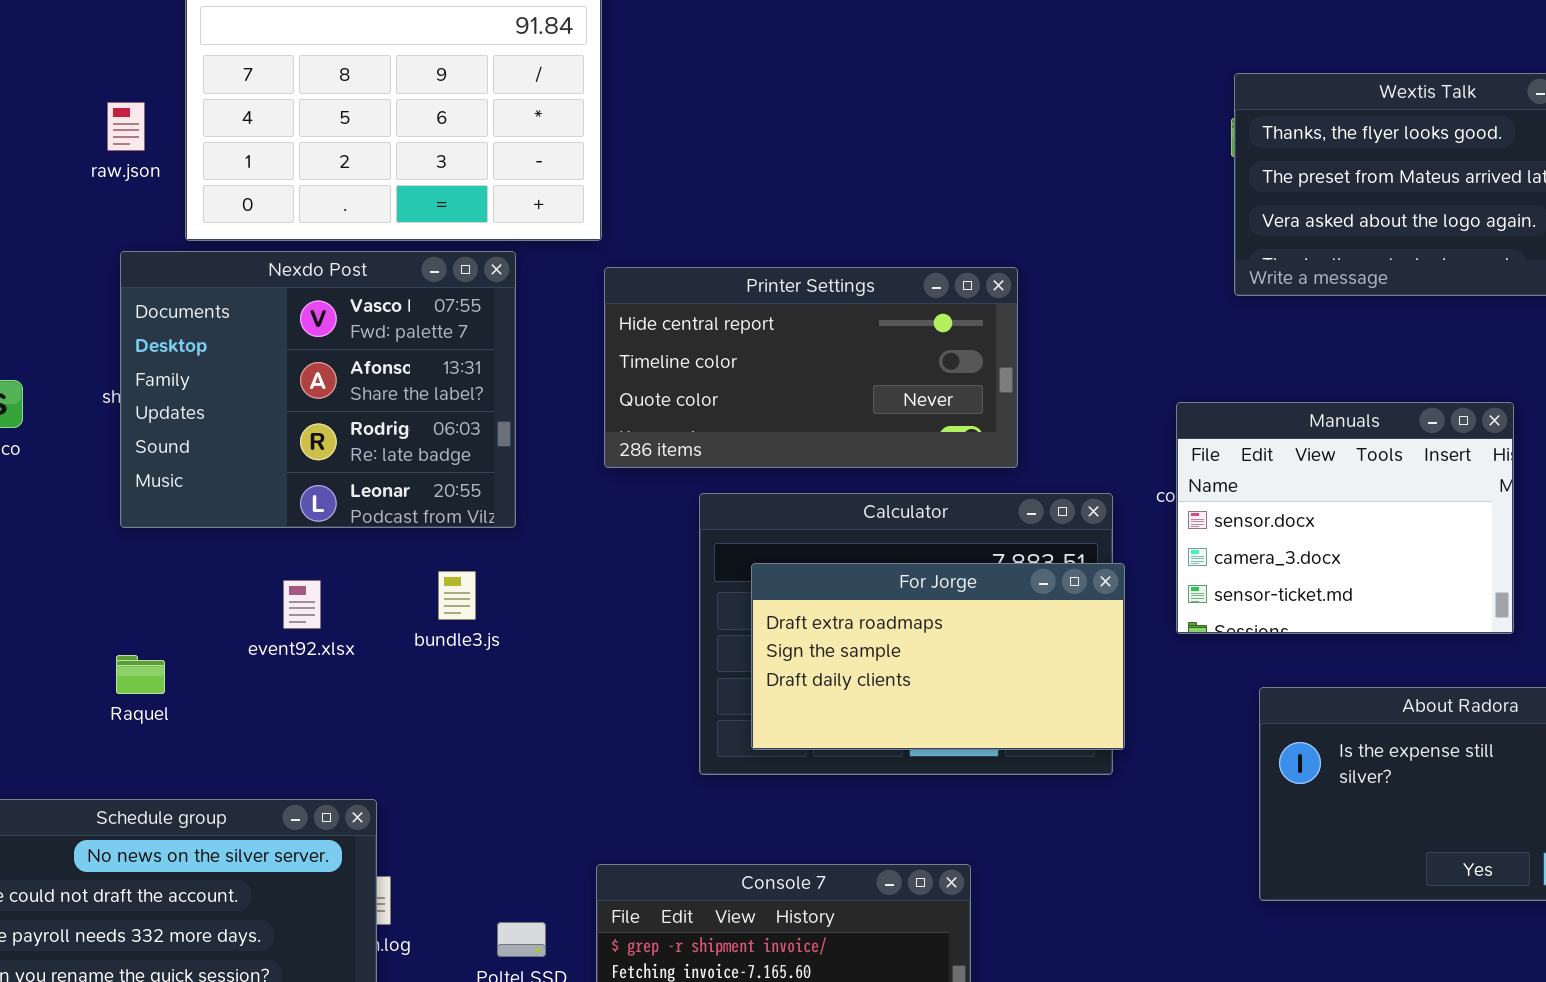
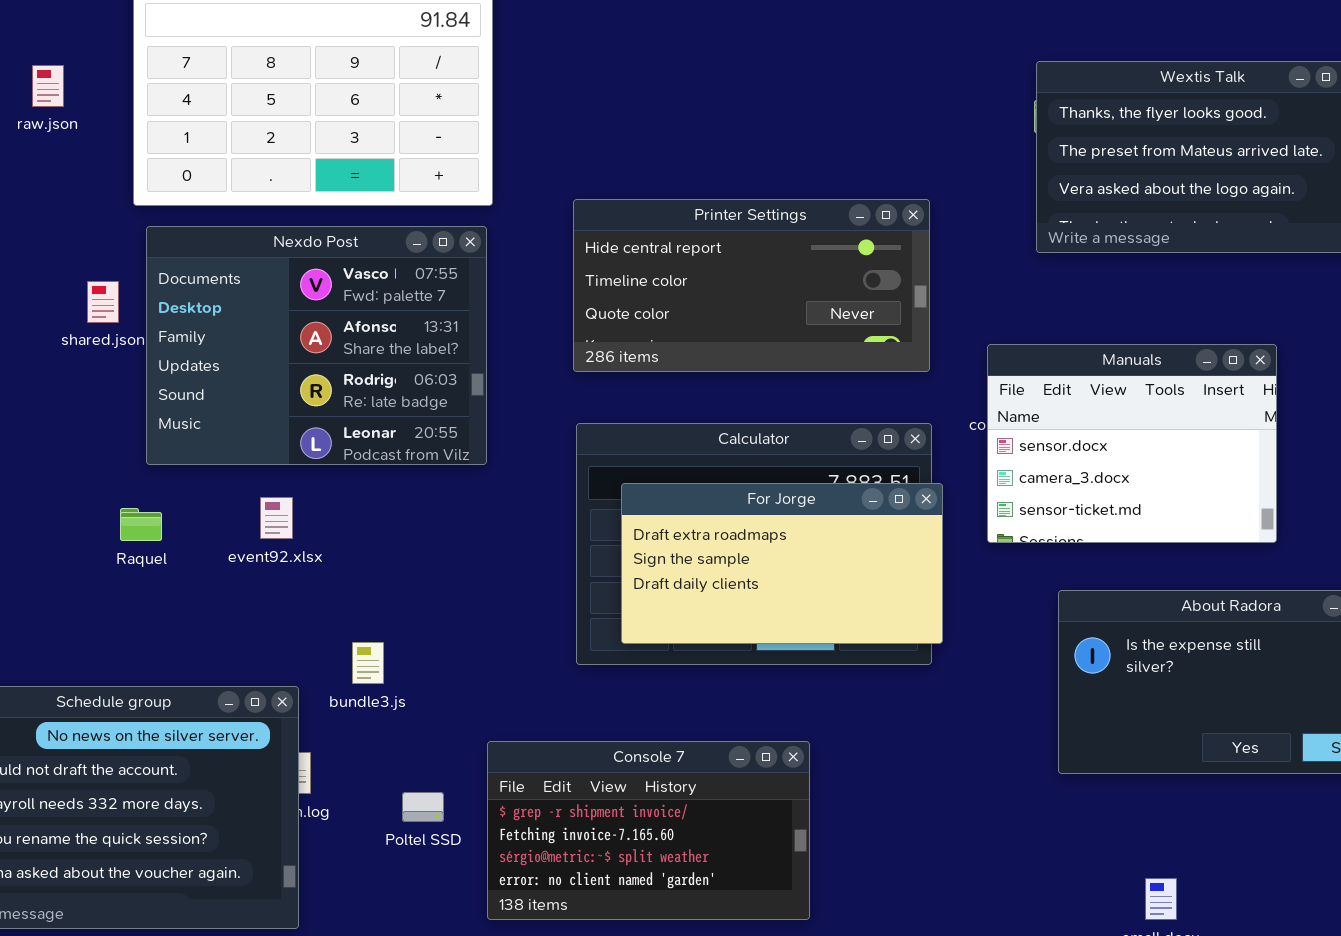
raw.json: [107,102,145,151] -> [32,65,64,107], moved
Nexdo Post: [120,251,516,528] -> [146,226,487,465], moved
Printer Settings: [604,267,1018,468] -> [573,199,930,372], moved
bundle3.js: [438,571,476,620] -> [352,642,384,684], moved
event92.xlsx: [283,580,321,629] -> [260,497,293,539], moved
Raquel: [116,655,165,694] -> [120,508,162,541], moved

